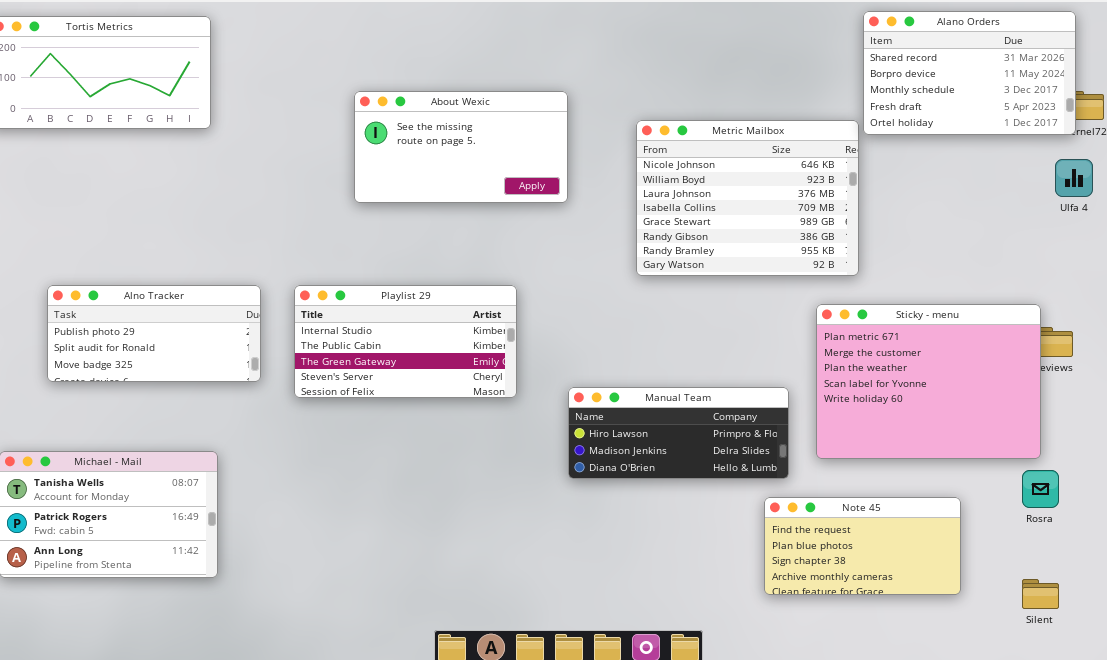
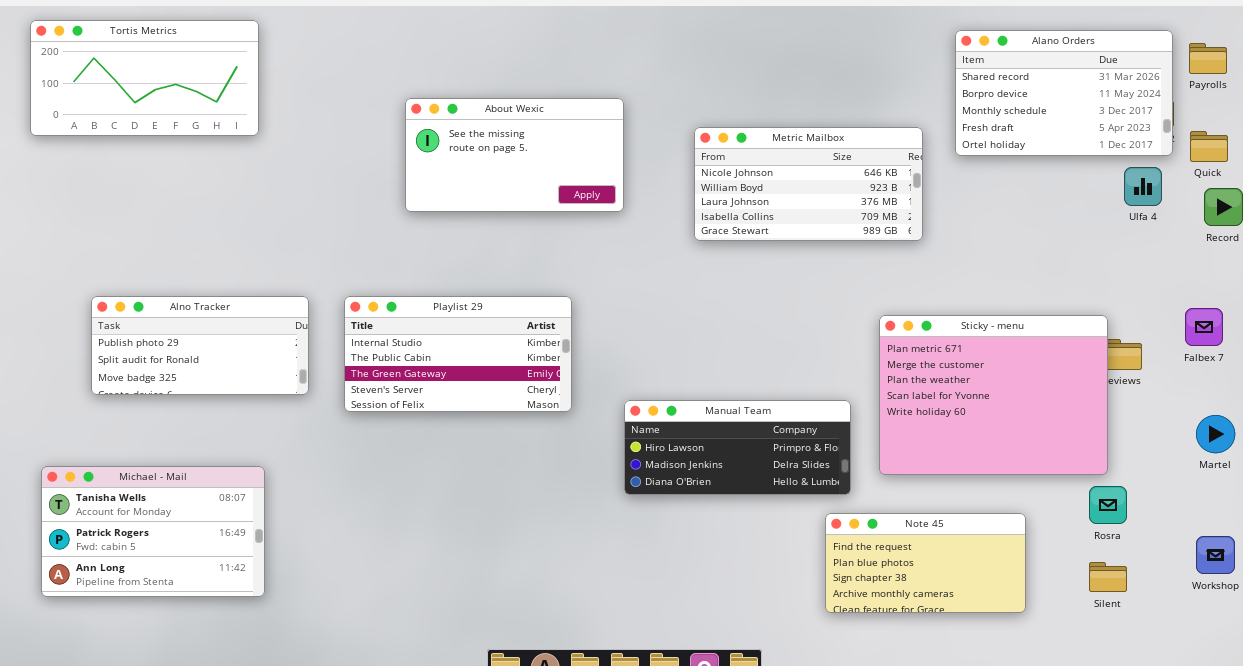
Alano Orders: [863,11,1076,135] -> [955,30,1173,156], moved
Metric Mailbox: [636,120,859,276] -> [694,127,923,241], resized
Silent: [1022,579,1059,609] -> [1089,562,1127,592], moved

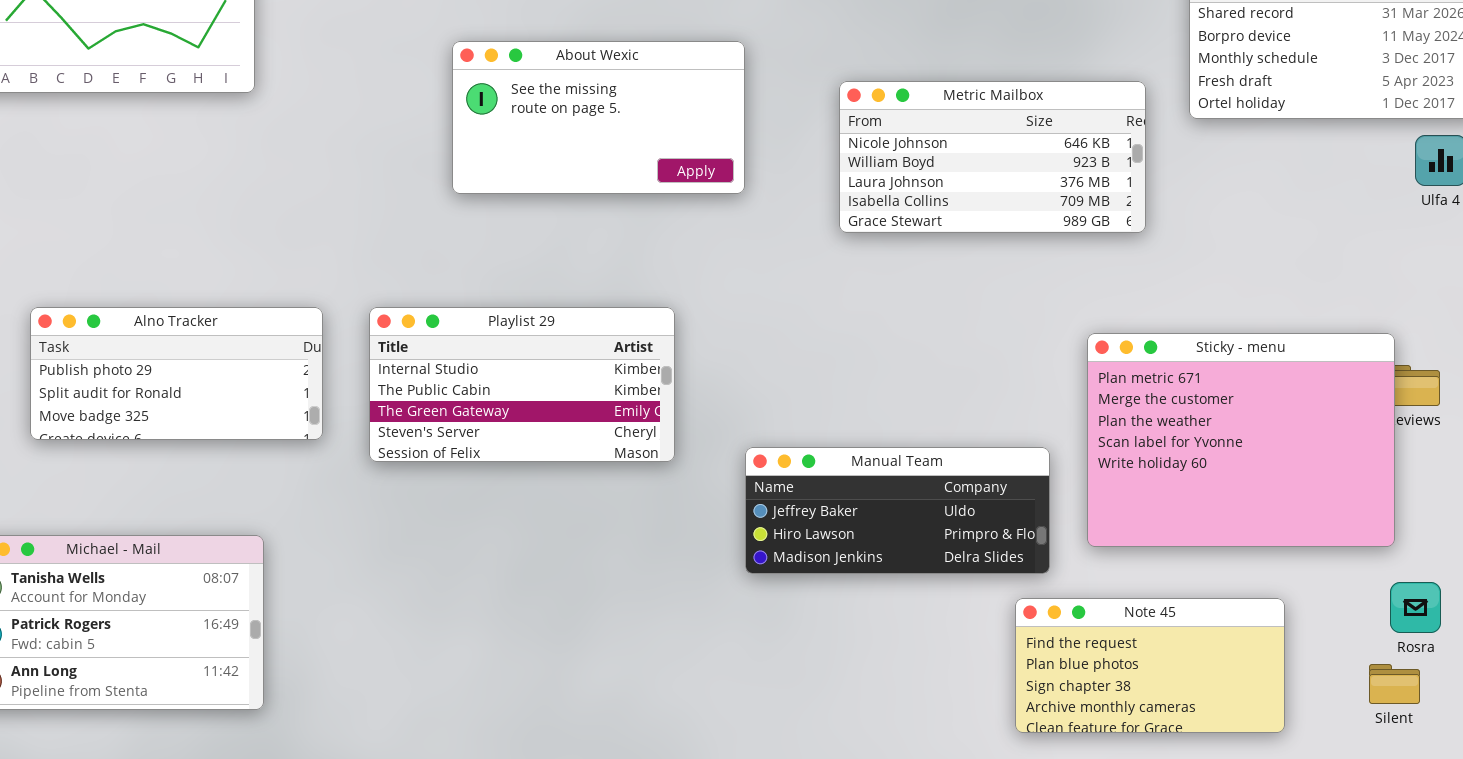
Manual Team: [624,400,851,495] -> [745,447,1050,574], scrolled up 1 row
Rosra: [1089,486,1127,524] -> [1390,582,1441,633], moved

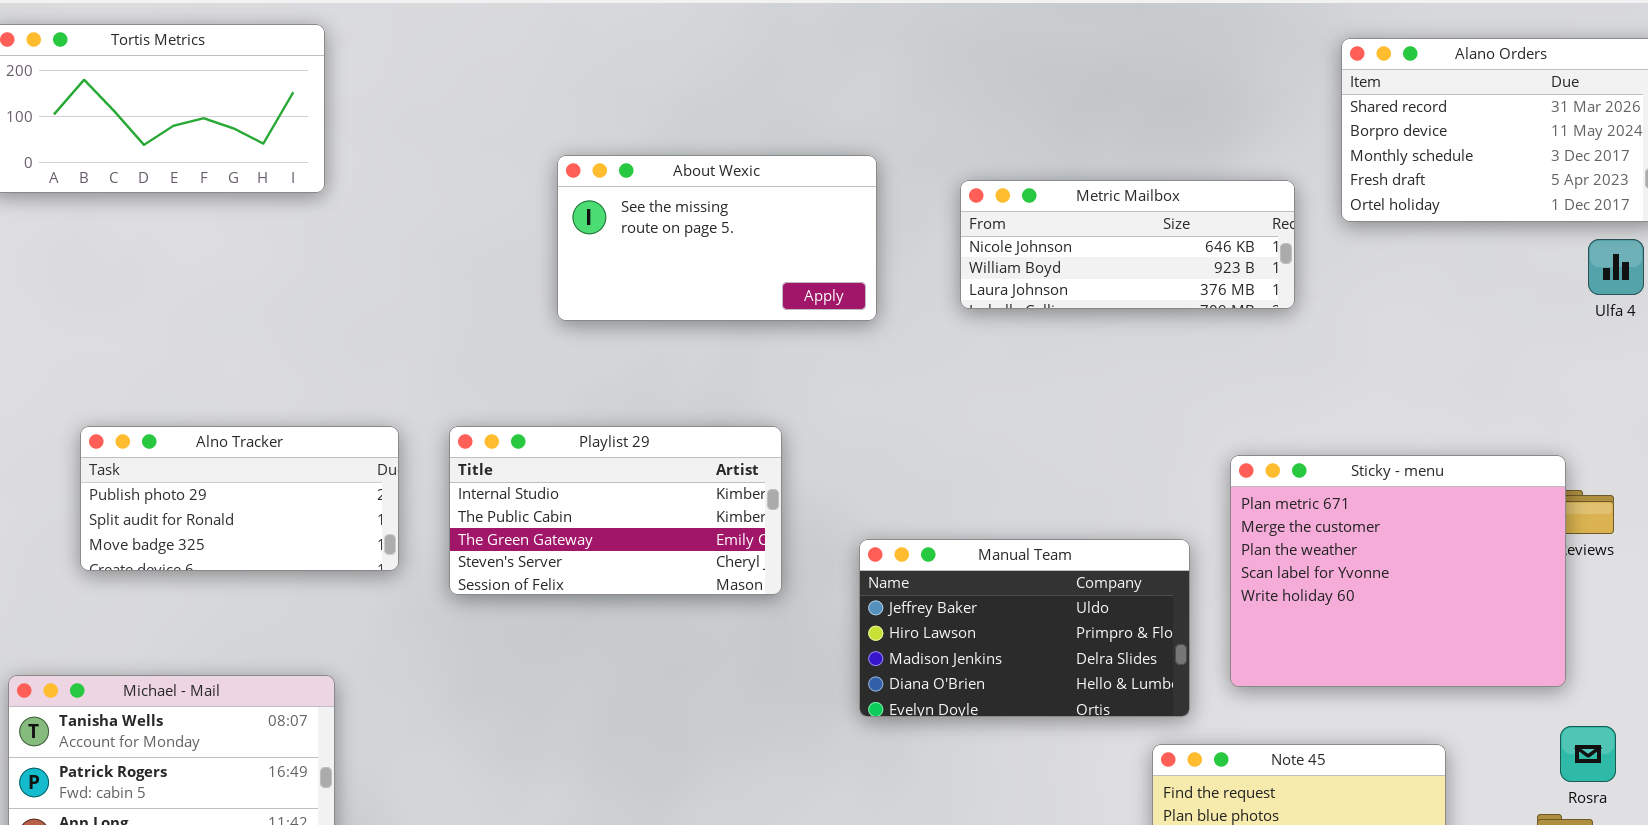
About Wexic: [452,41,745,194] -> [557,155,877,321], moved
Metric Mailbox: [839,81,1146,233] -> [960,180,1295,309], resized
Manual Team: [745,447,1050,574] -> [859,539,1190,717], resized

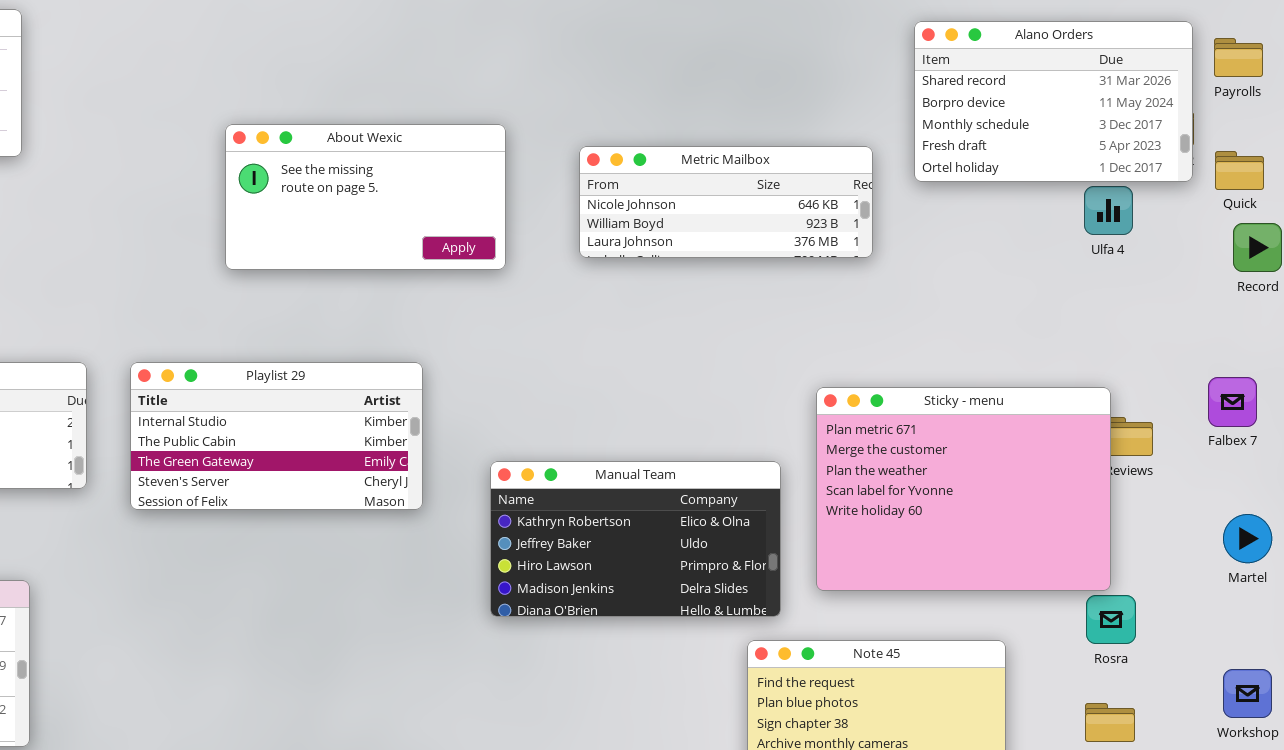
Ulfa 4: [1588,239,1644,295] -> [1084,186,1133,235], moved
Manual Team: [859,539,1190,717] -> [490,461,781,617], scrolled up 1 row
Rosra: [1560,726,1616,782] -> [1086,595,1136,644], moved

